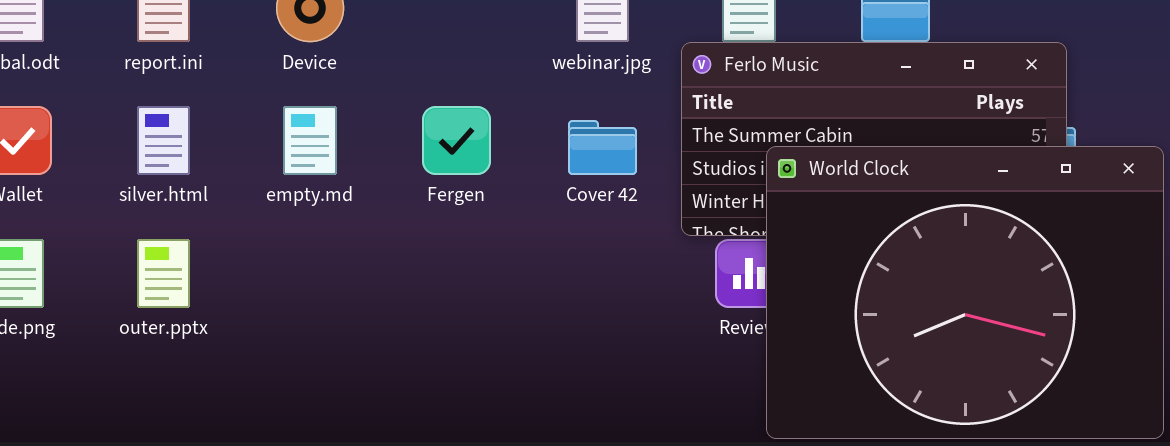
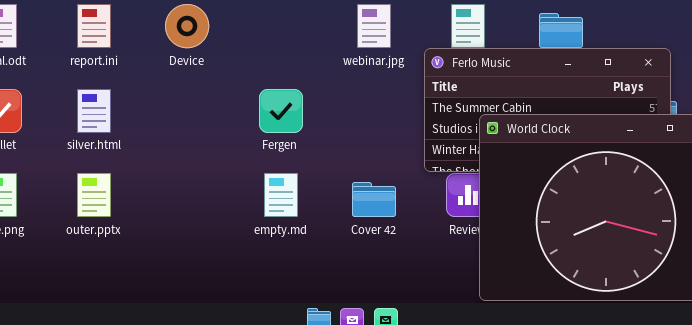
empty.md: [283,106,337,175] -> [264,173,298,217], moved
Cover 42: [568,120,637,175] -> [352,182,396,217], moved

